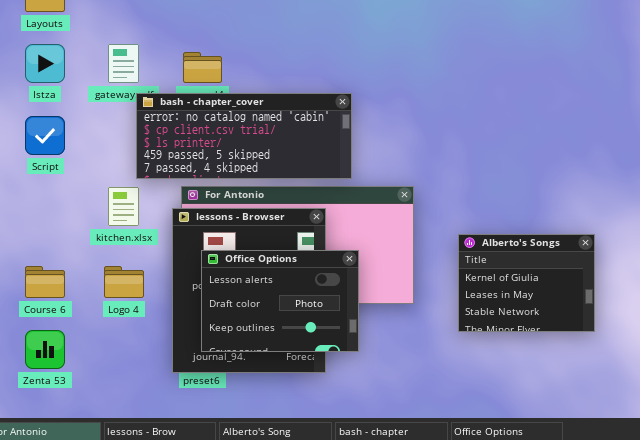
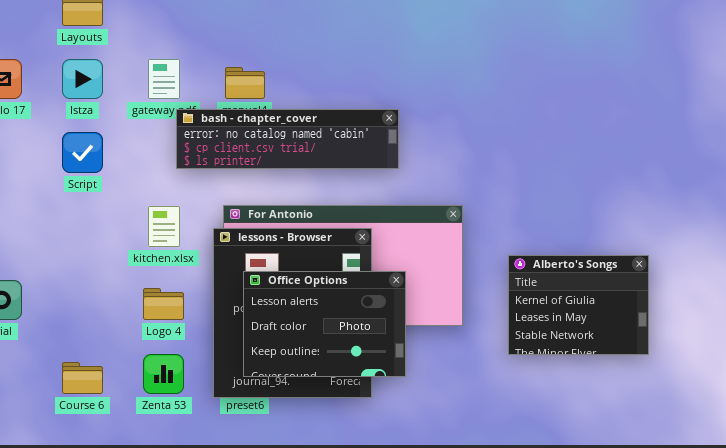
bash - chapter_cover: [136,93,352,179] -> [176,109,399,169], resized
Course 6: [25,266,65,298] -> [62,362,103,394], moved
Zenta 53: [25,330,65,369] -> [143,354,184,394], moved

